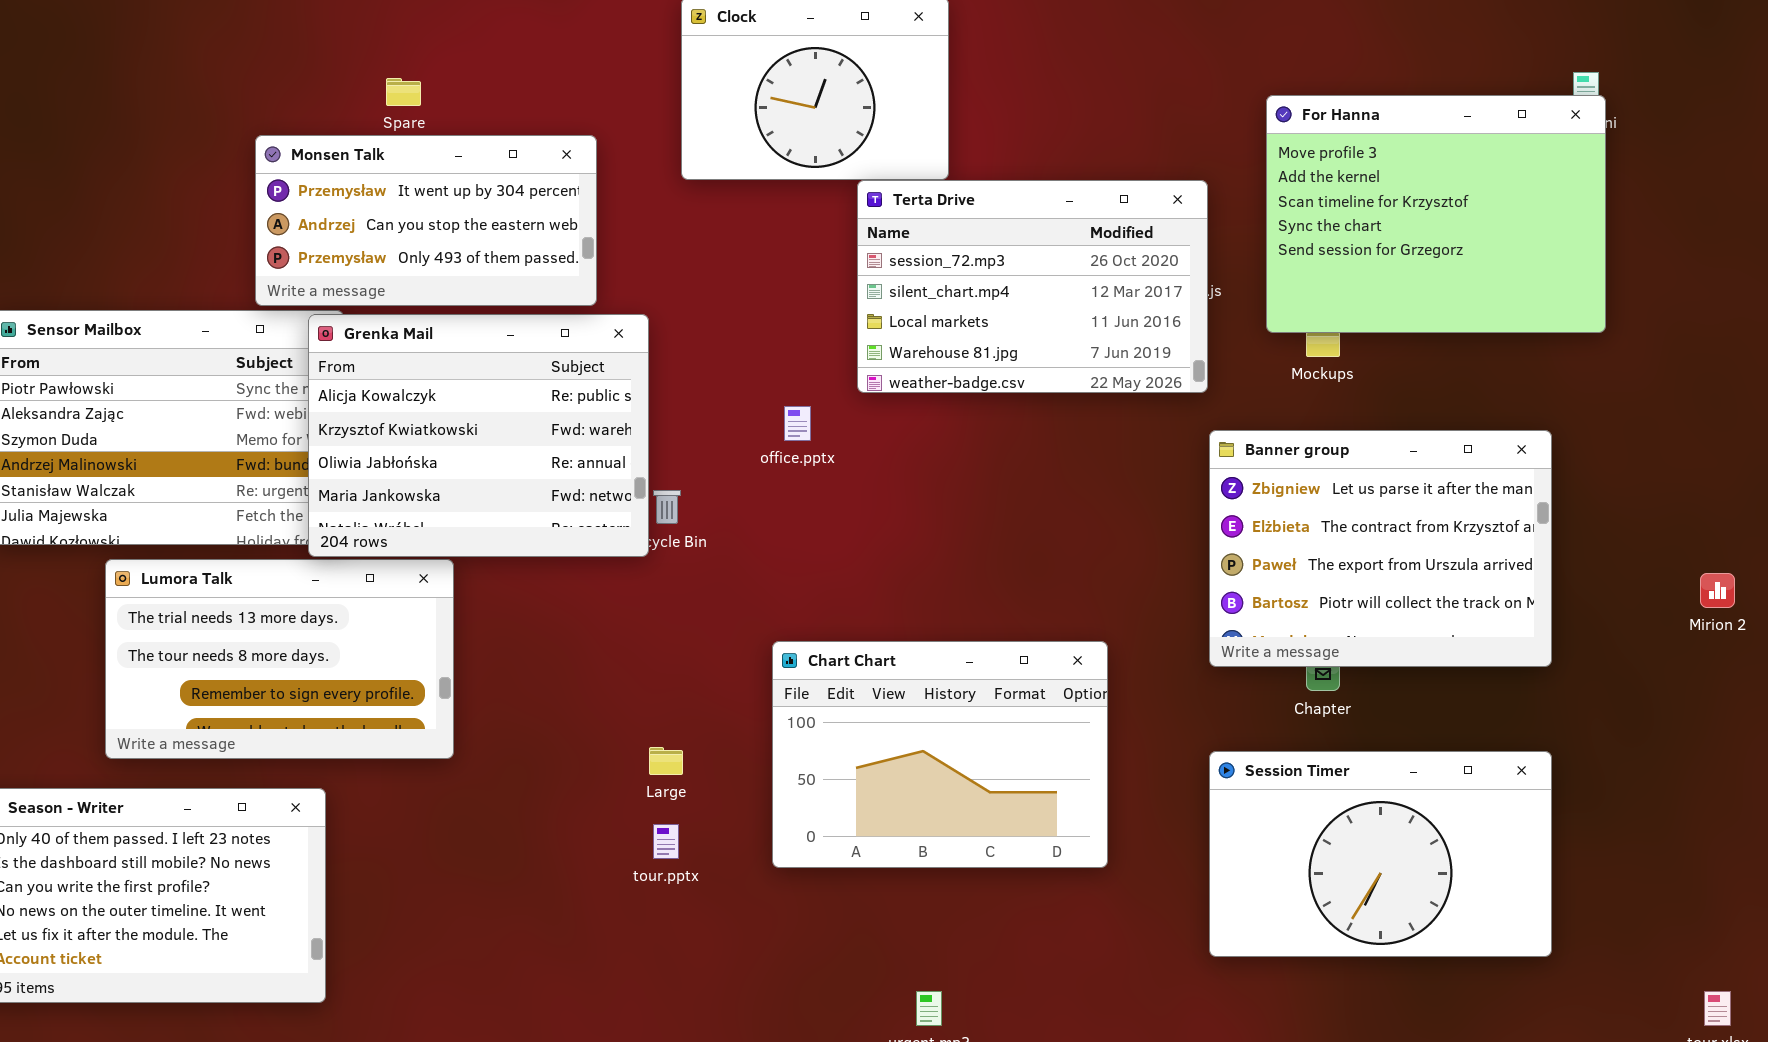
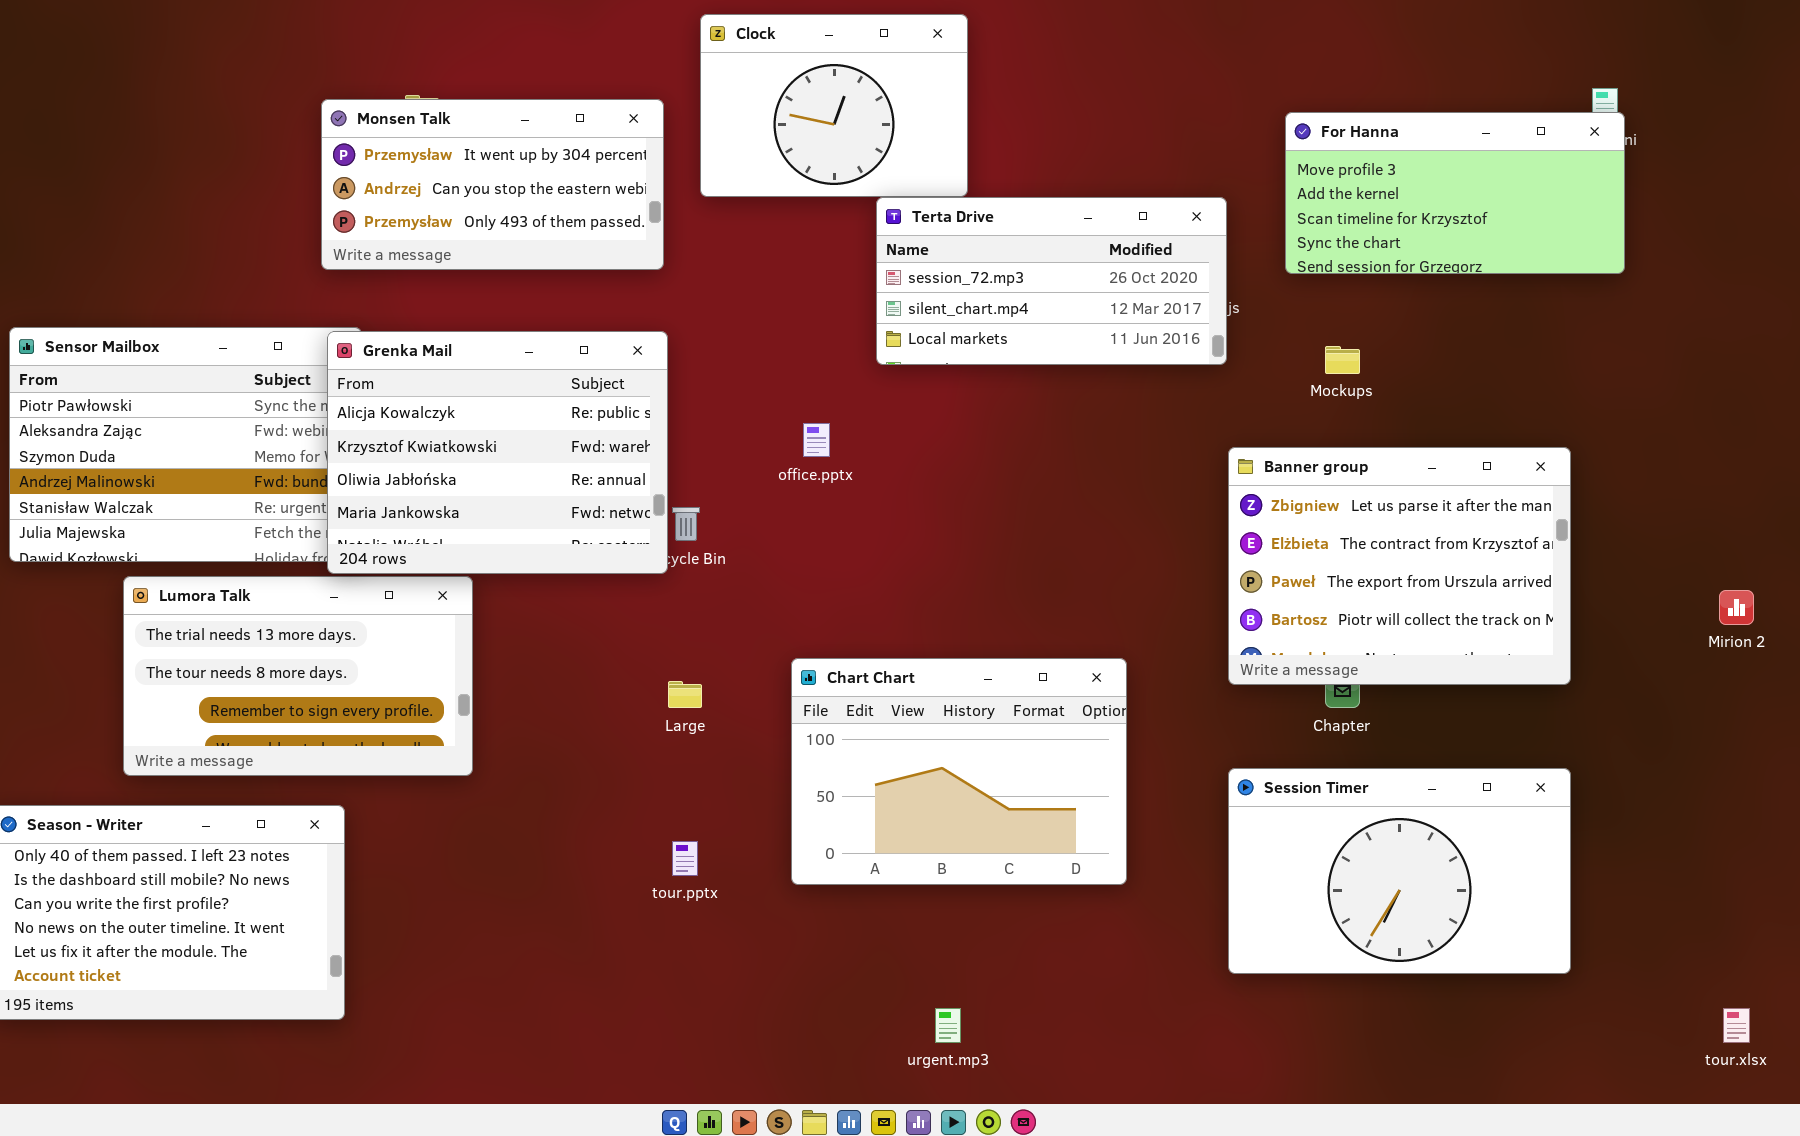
For Hanna: [1266,95,1606,333] -> [1285,112,1625,274], resized
Monsen Talk: [255,135,597,306] -> [321,99,664,270], moved
Terta Drive: [857,180,1208,393] -> [876,197,1227,365], resized
Large: [649,747,683,775] -> [668,681,702,708], moved

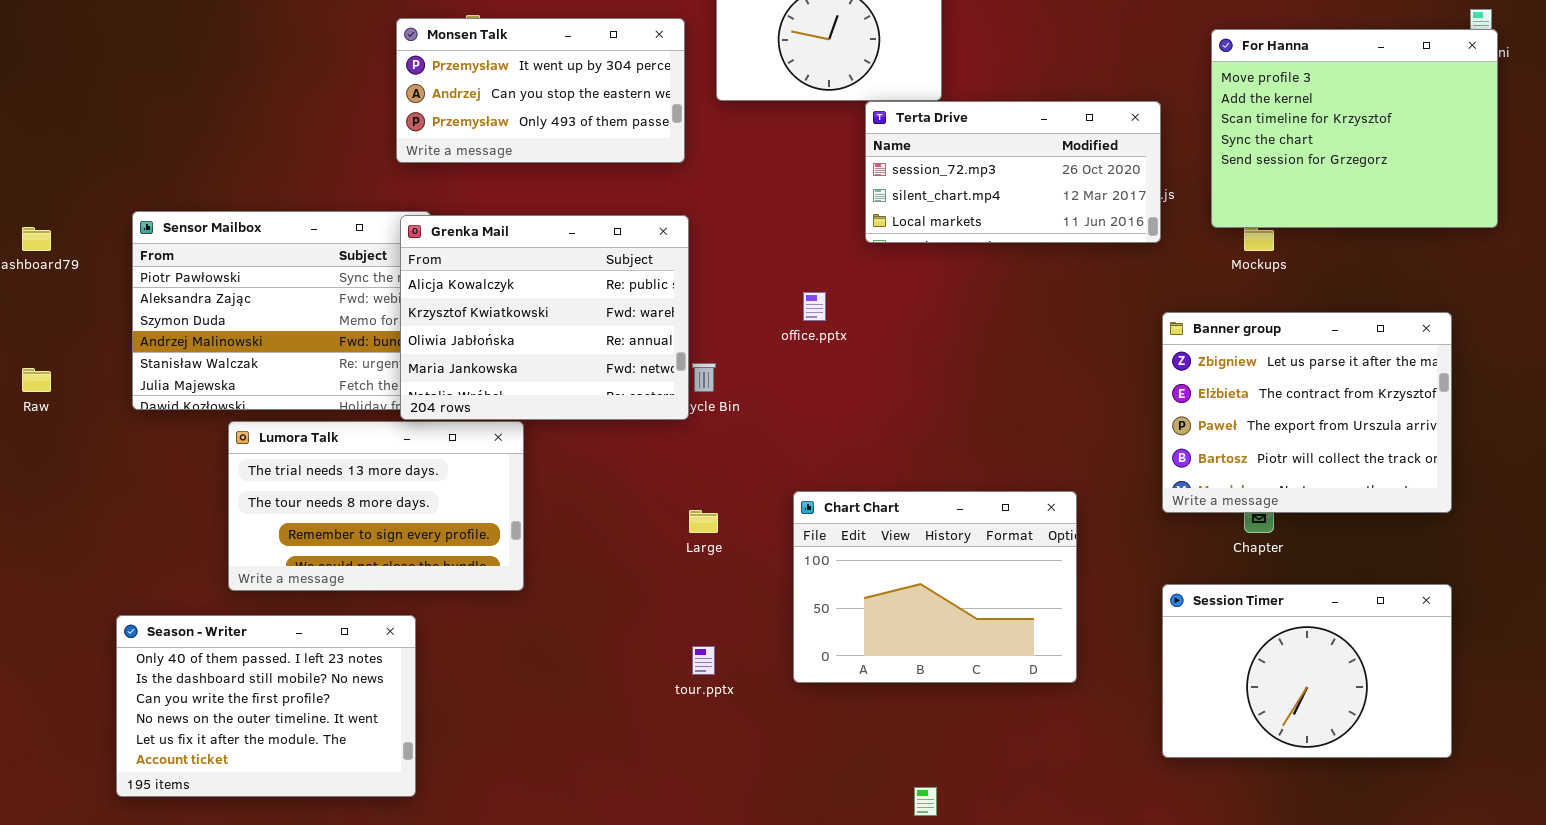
For Hanna: [1285,112,1625,274] -> [1211,29,1498,228], resized

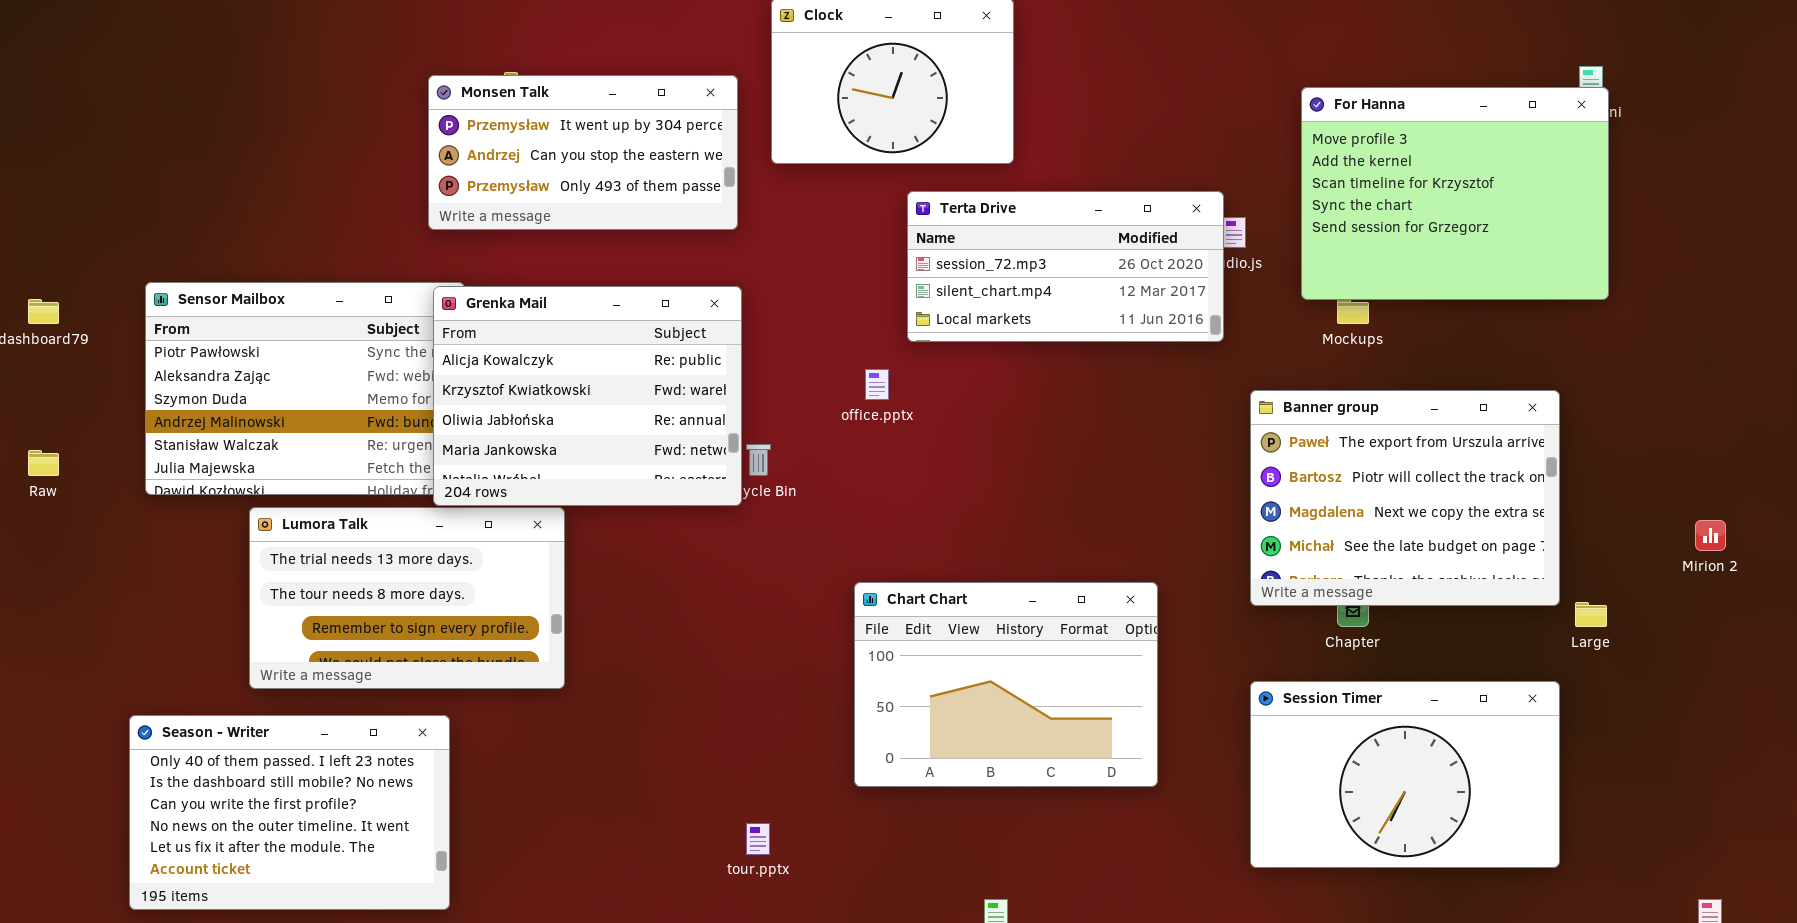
Terta Drive: [865,101,1161,243] -> [907,191,1224,342], moved
Banner group: [1162,312,1452,513] -> [1250,390,1560,606], scrolled down 2 rows
Large: [689,510,718,533] -> [1575,602,1607,627], moved
tour.pptx: [692,646,715,675] -> [746,823,770,855], moved

